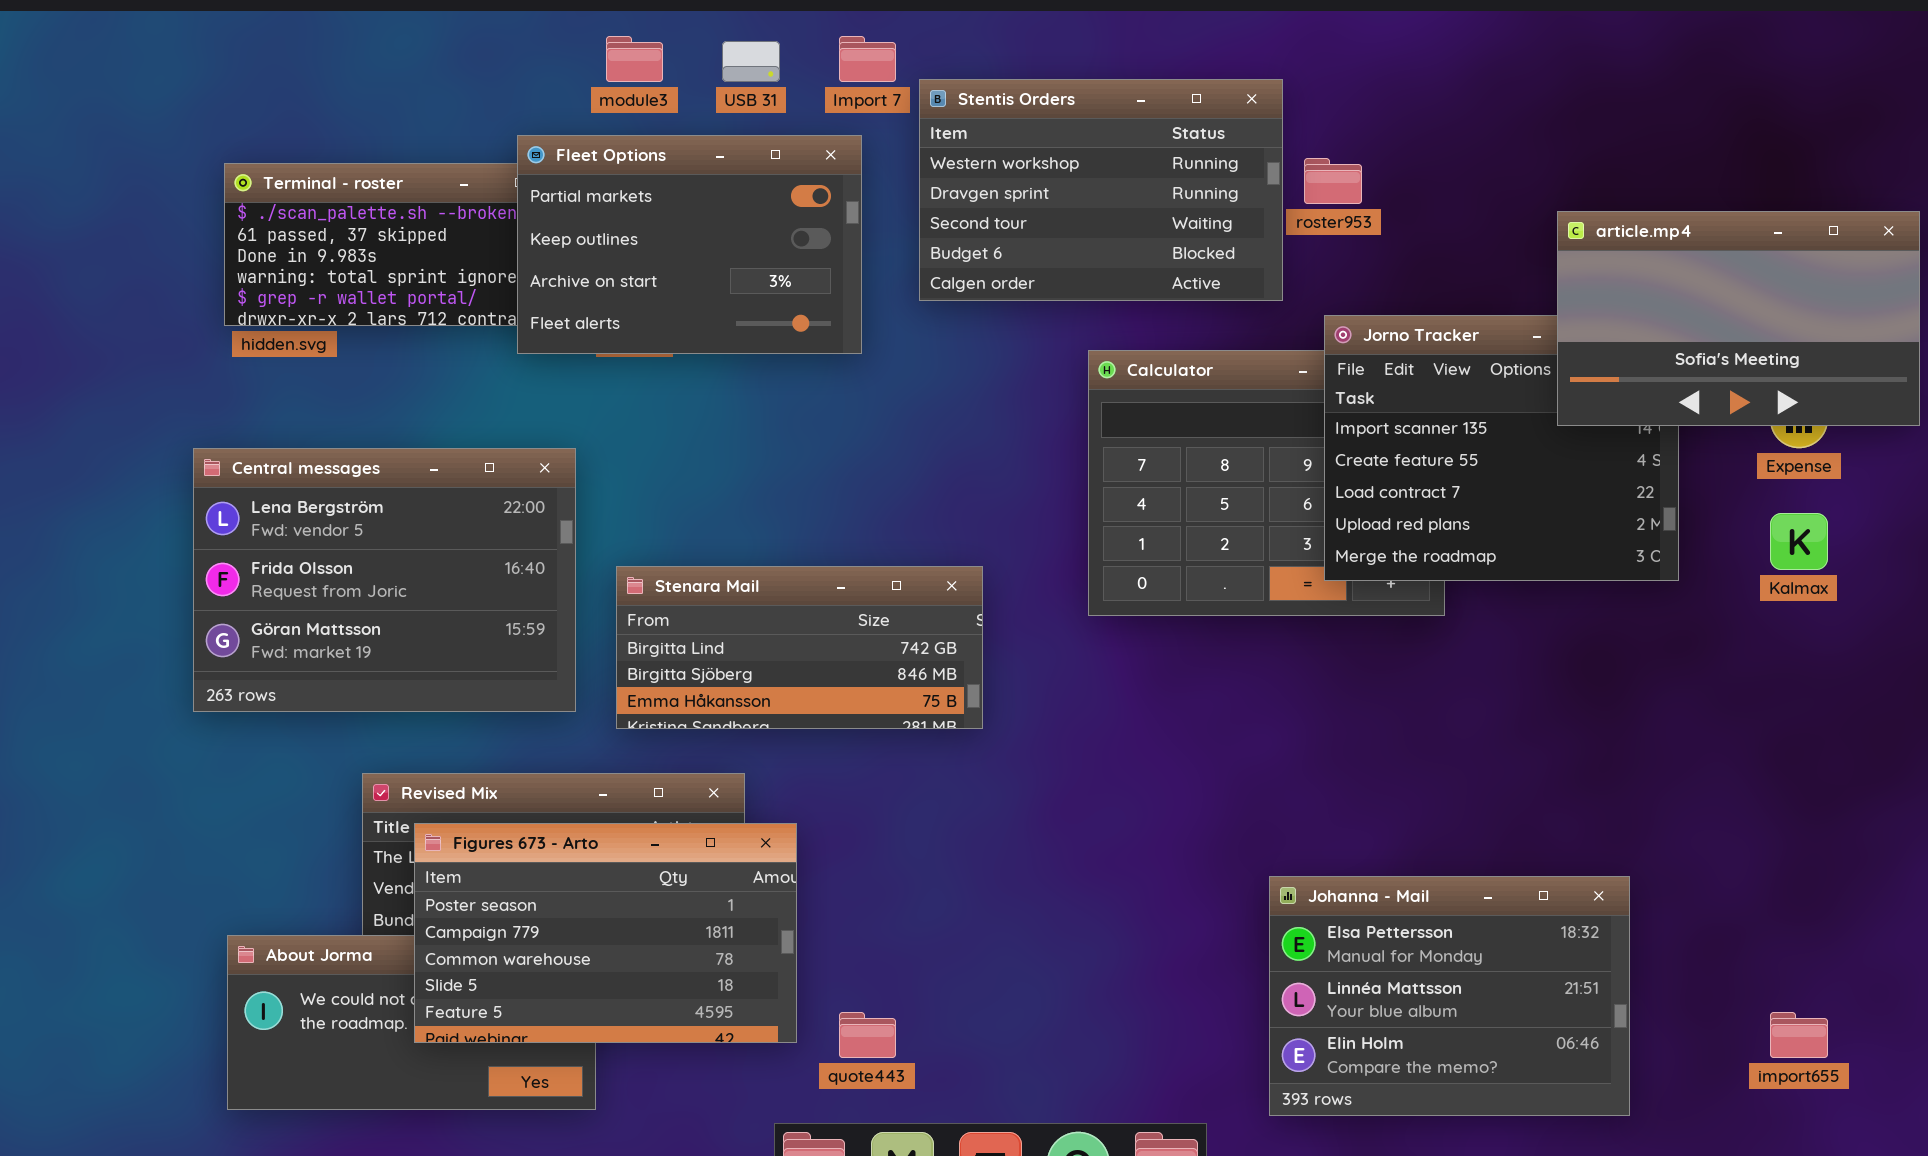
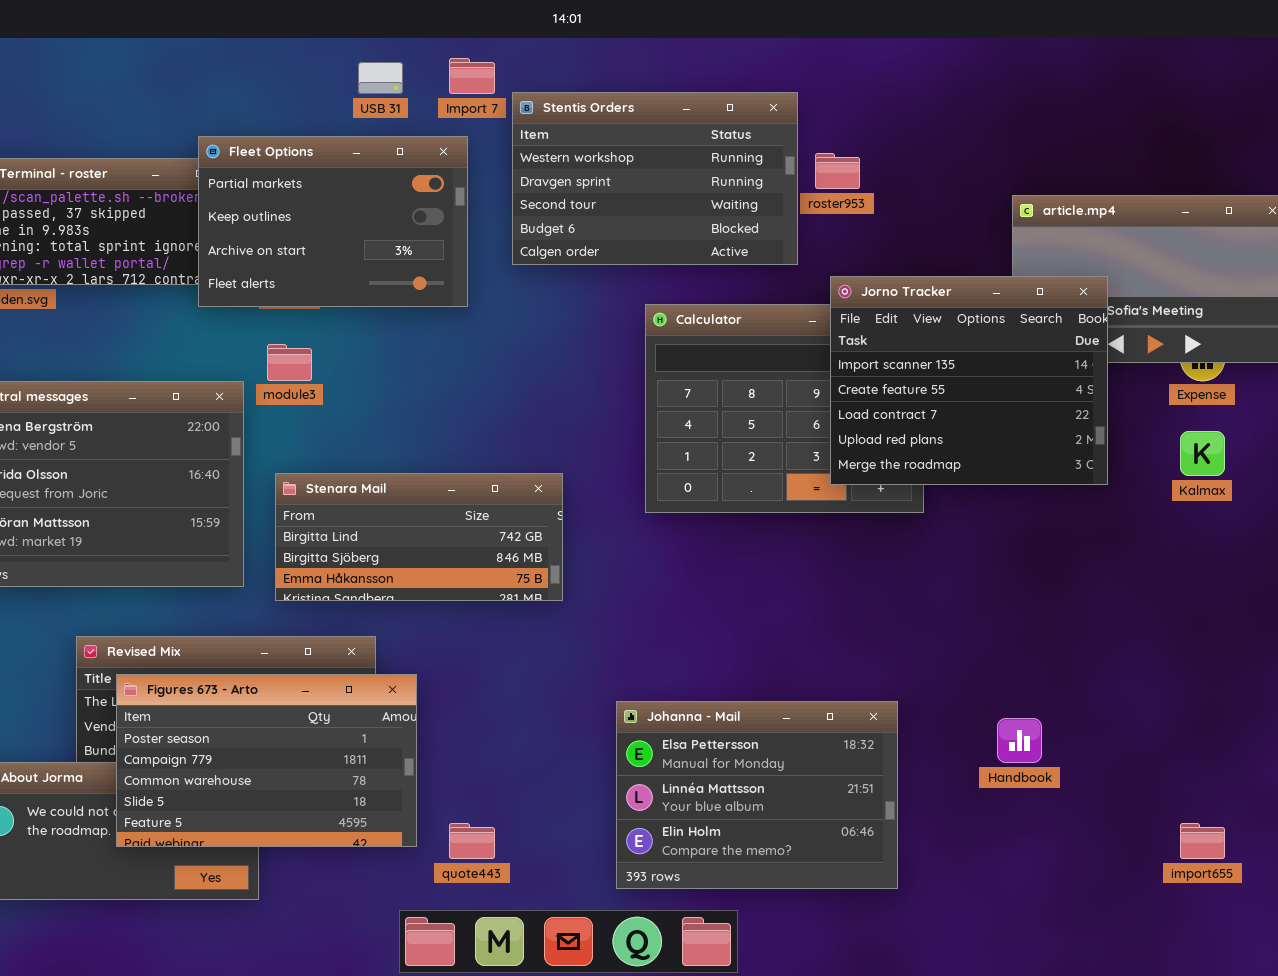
module3: [606,36,663,82] -> [267,344,312,381], moved
Jorno Tracker: [1324,315,1679,581] -> [830,276,1108,485], raised
Johanna - Mail: [1269,876,1630,1116] -> [616,701,898,889], moved

